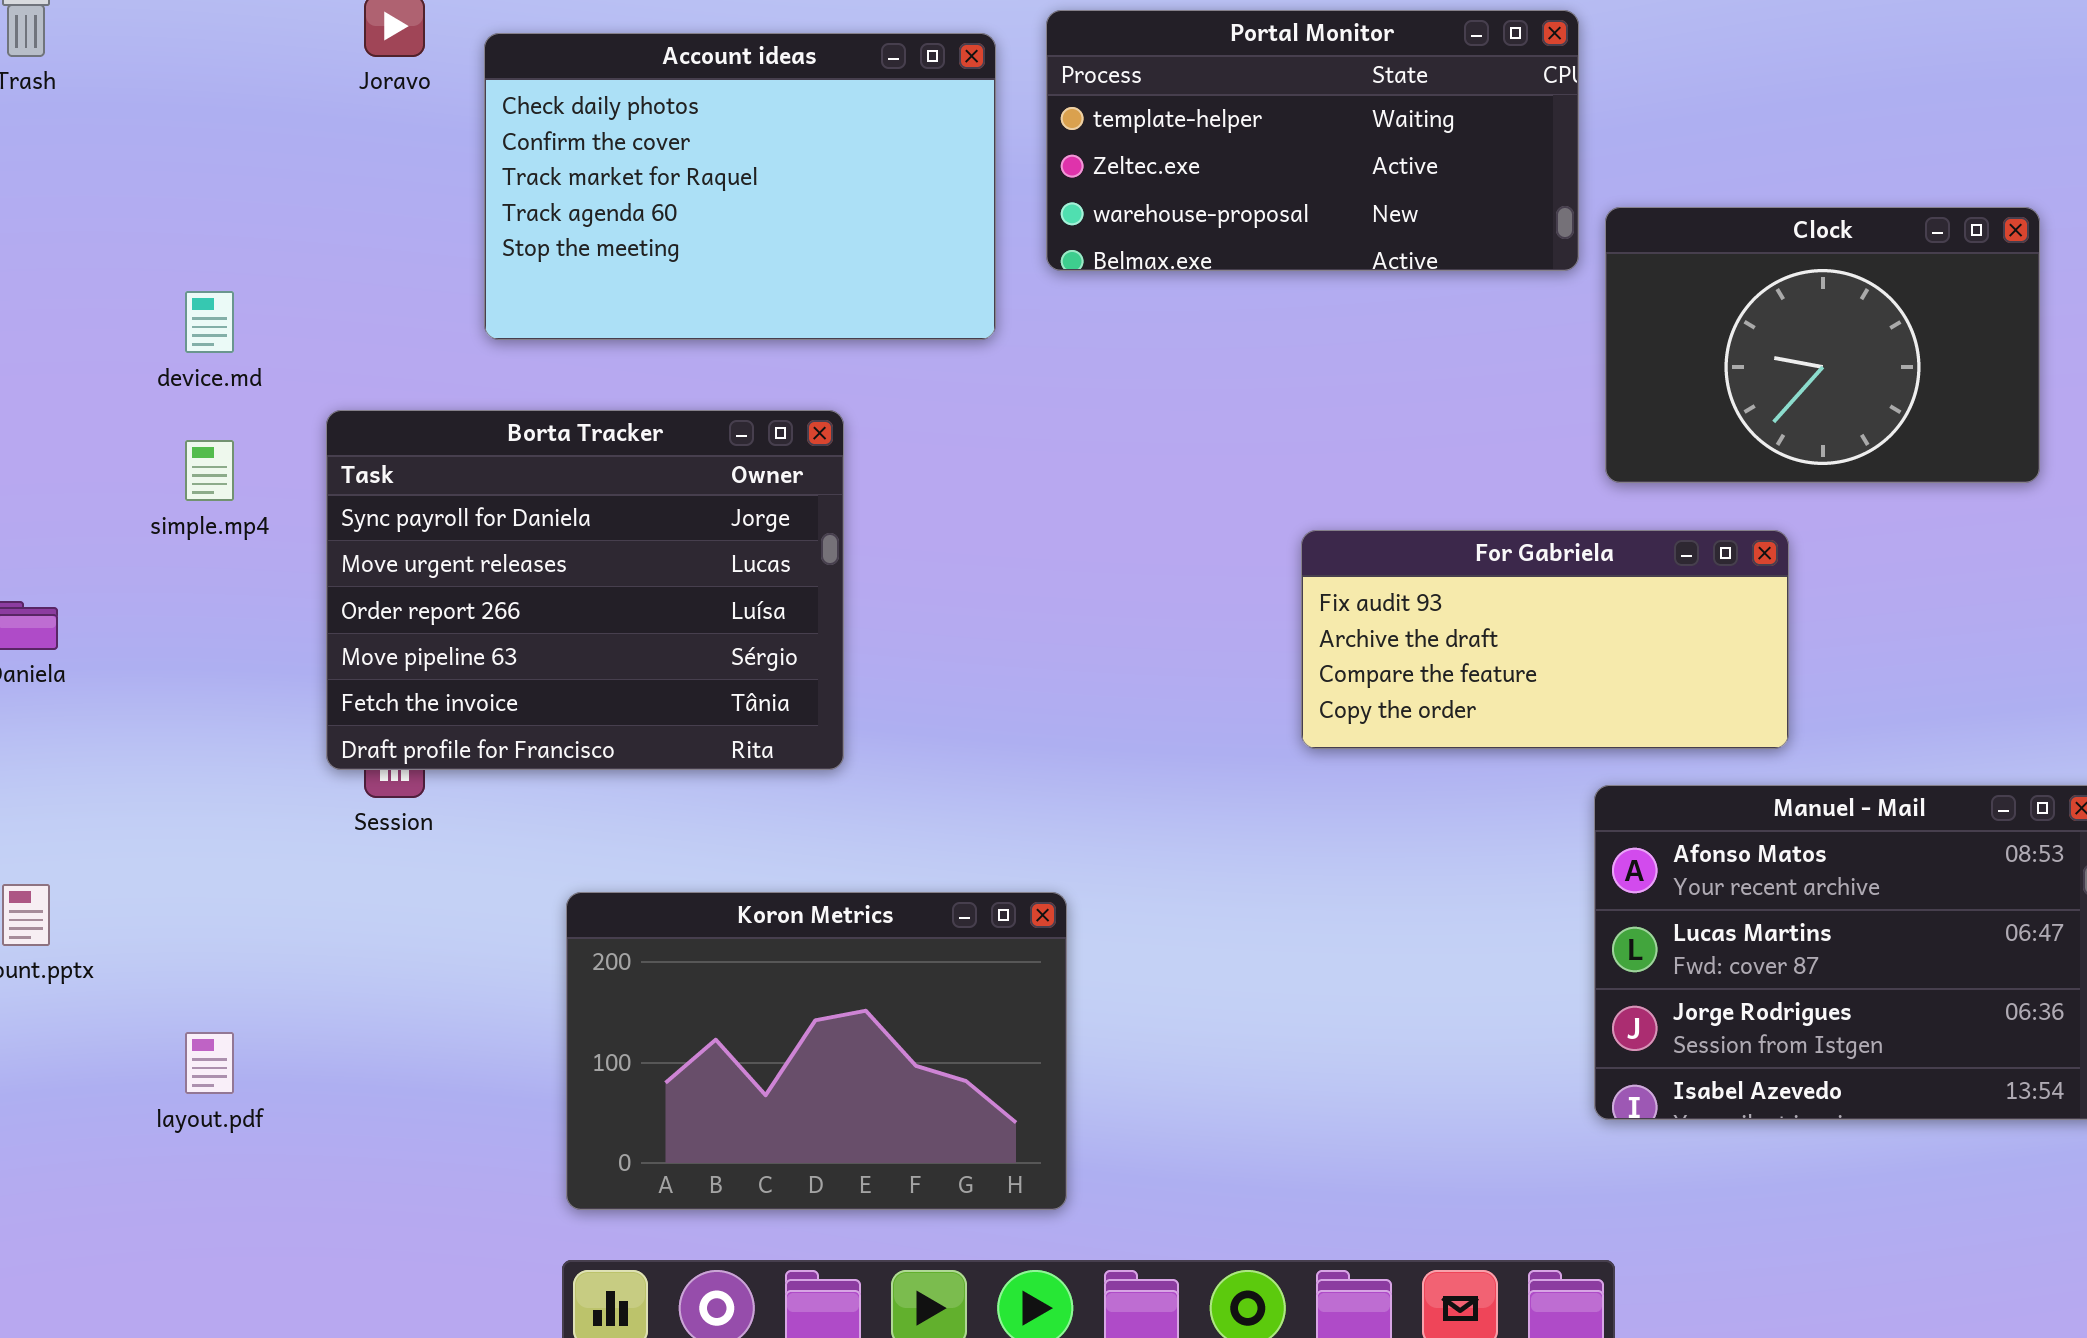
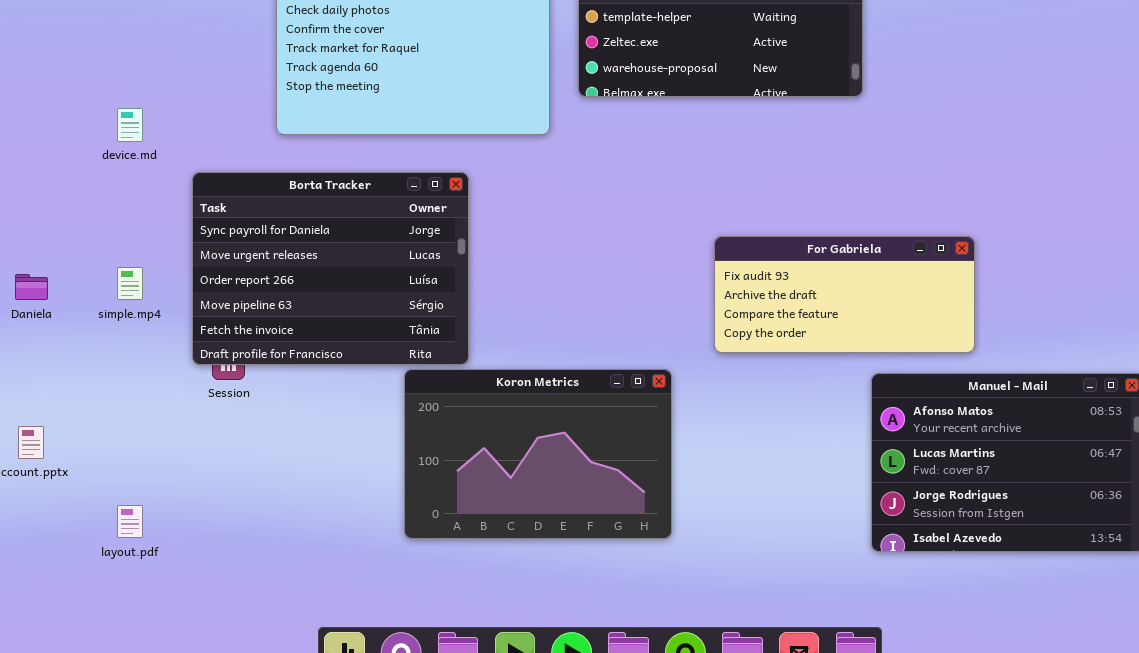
Clock: [1605,207,2040,483] -> none, closed
simple.mp4: [185,440,234,501] -> [117,267,143,300], moved
Koron Metrics: [566,892,1067,1210] -> [404,369,672,539], moved

